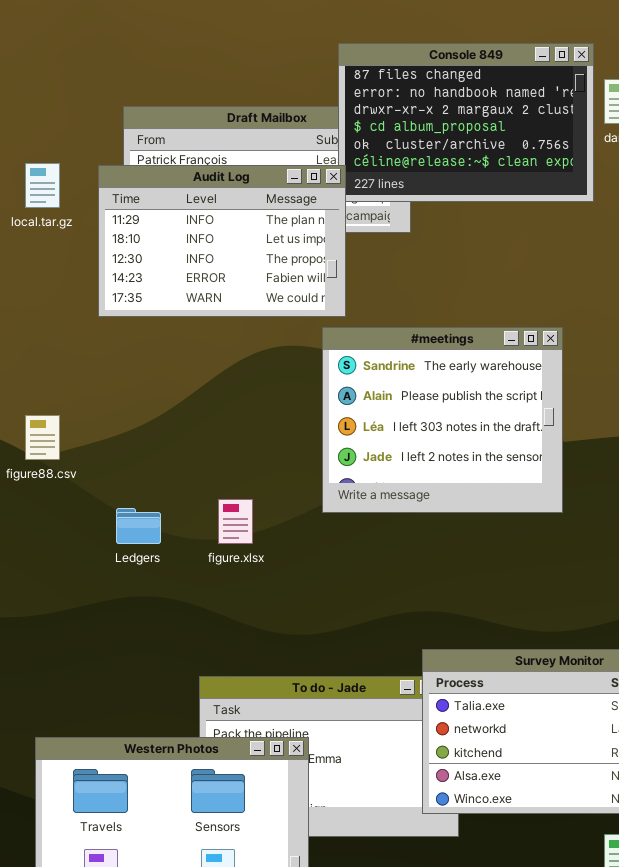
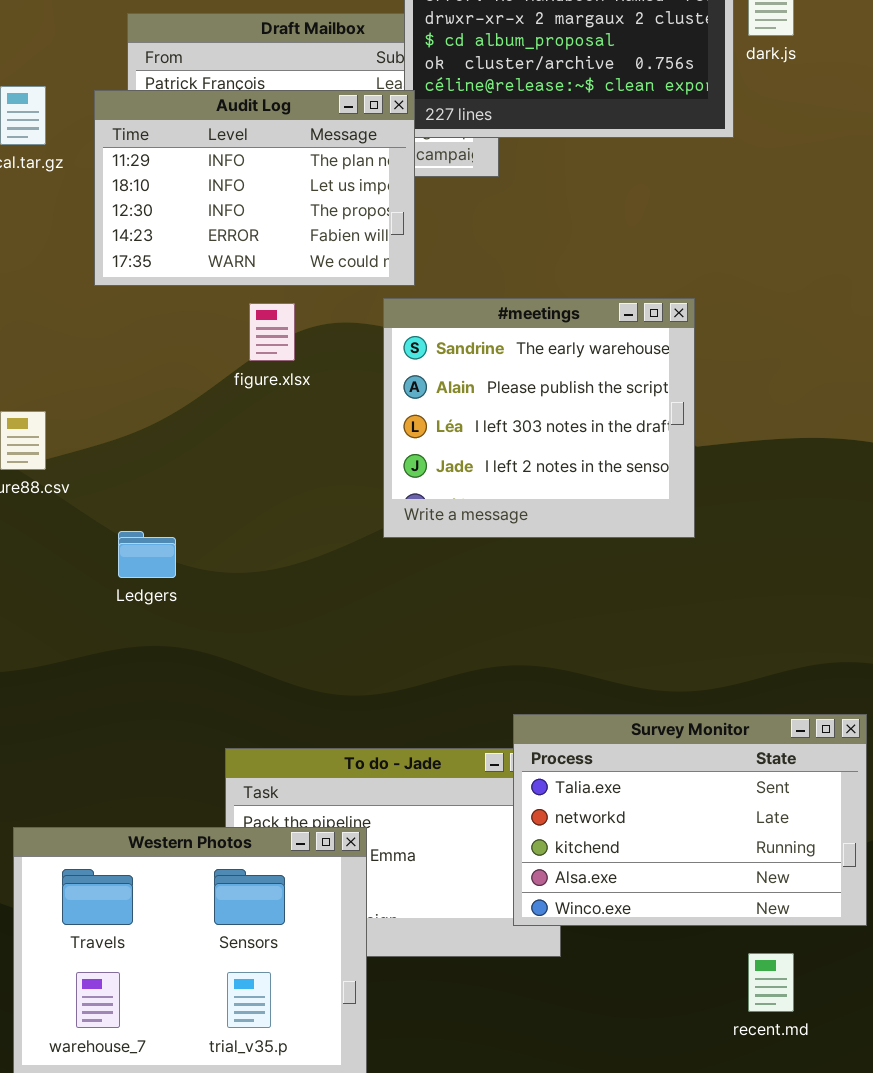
figure.xlsx: [218,499,253,544] -> [249,303,295,361], moved

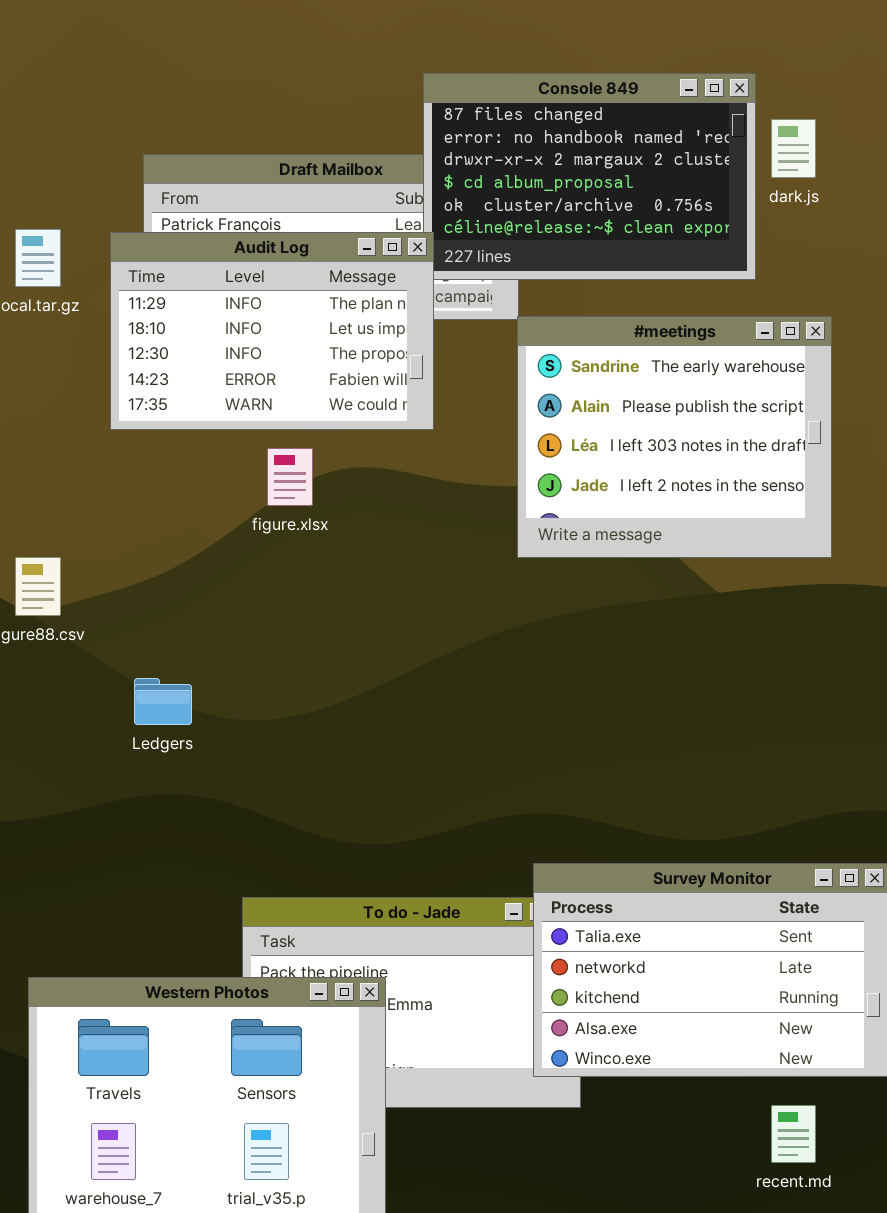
#meetings: [383,298,695,538] -> [517,316,832,558], moved

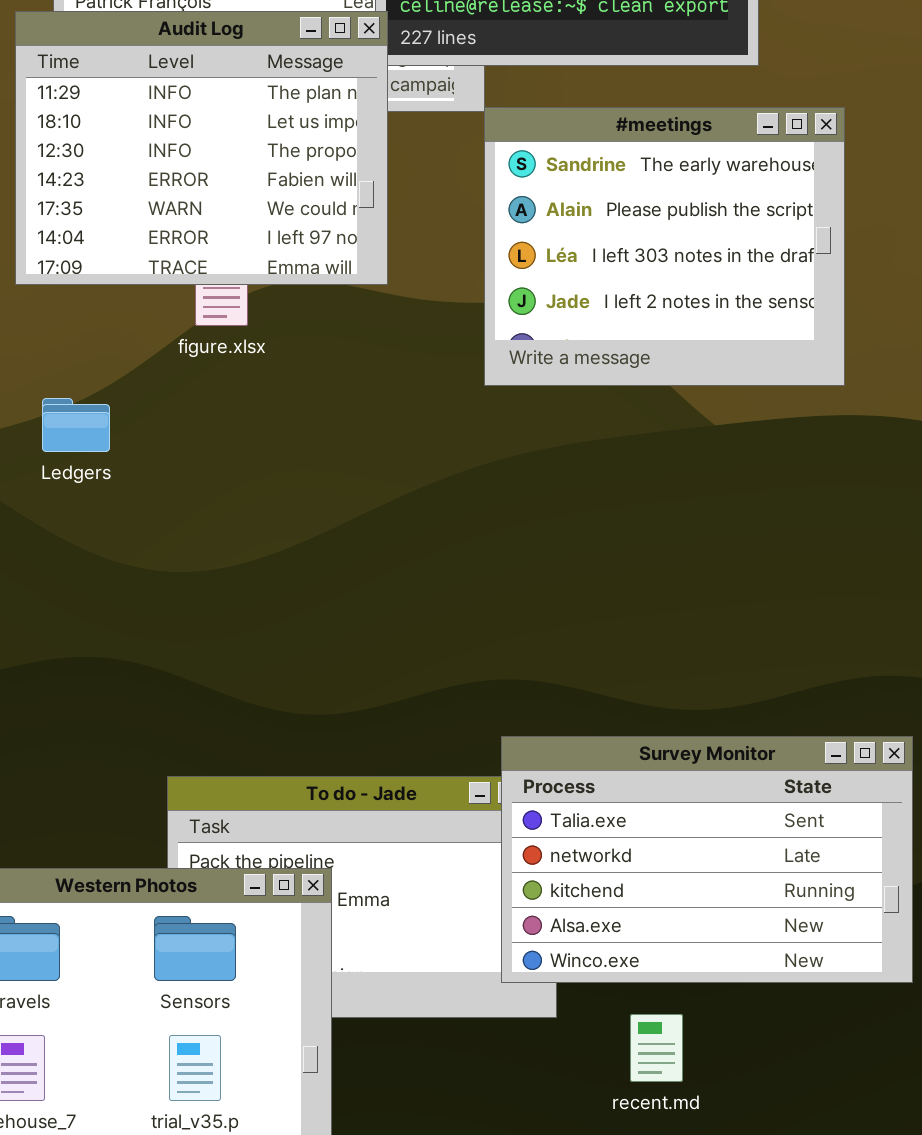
Audit Log: [110,232,434,430] -> [15,11,388,285], resized
Ledgers: [134,678,192,725] -> [42,398,110,452], moved
recent.md: [771,1105,816,1163] -> [630,1014,683,1082], moved

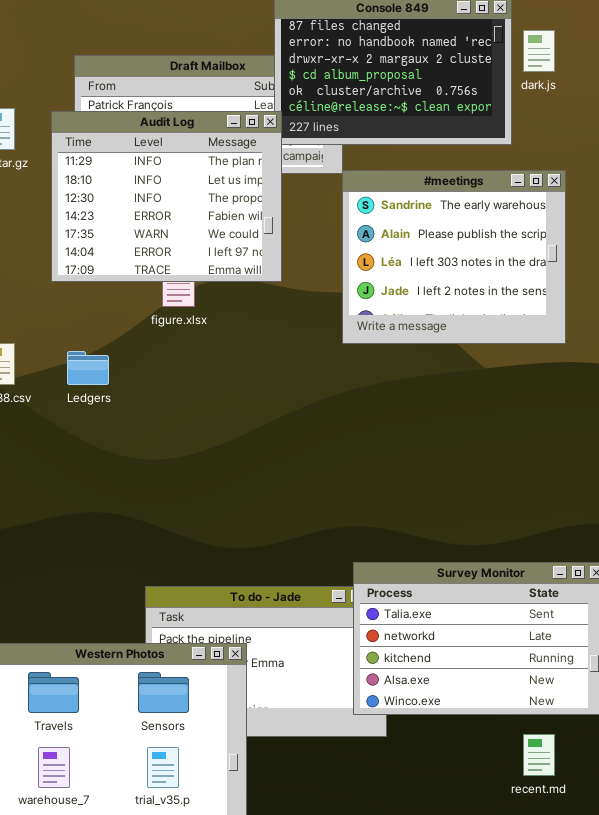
recent.md: [630,1014,683,1082] -> [523,734,555,776], moved

